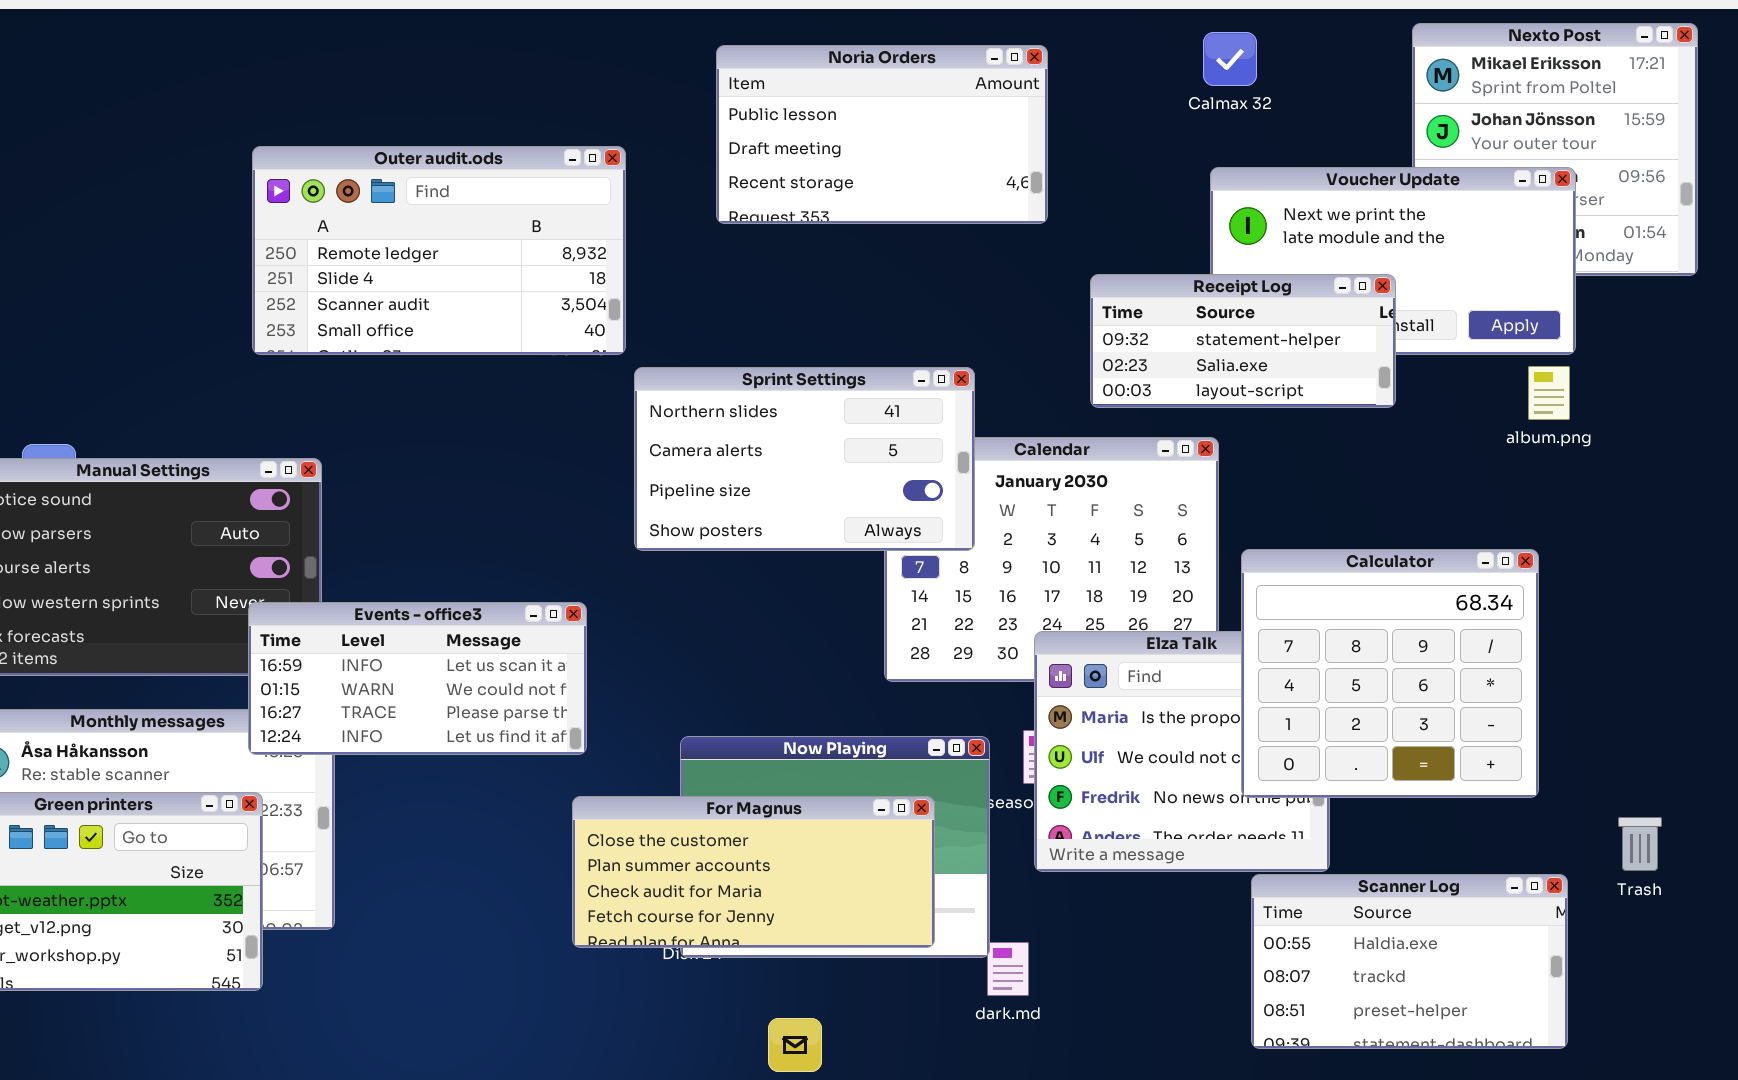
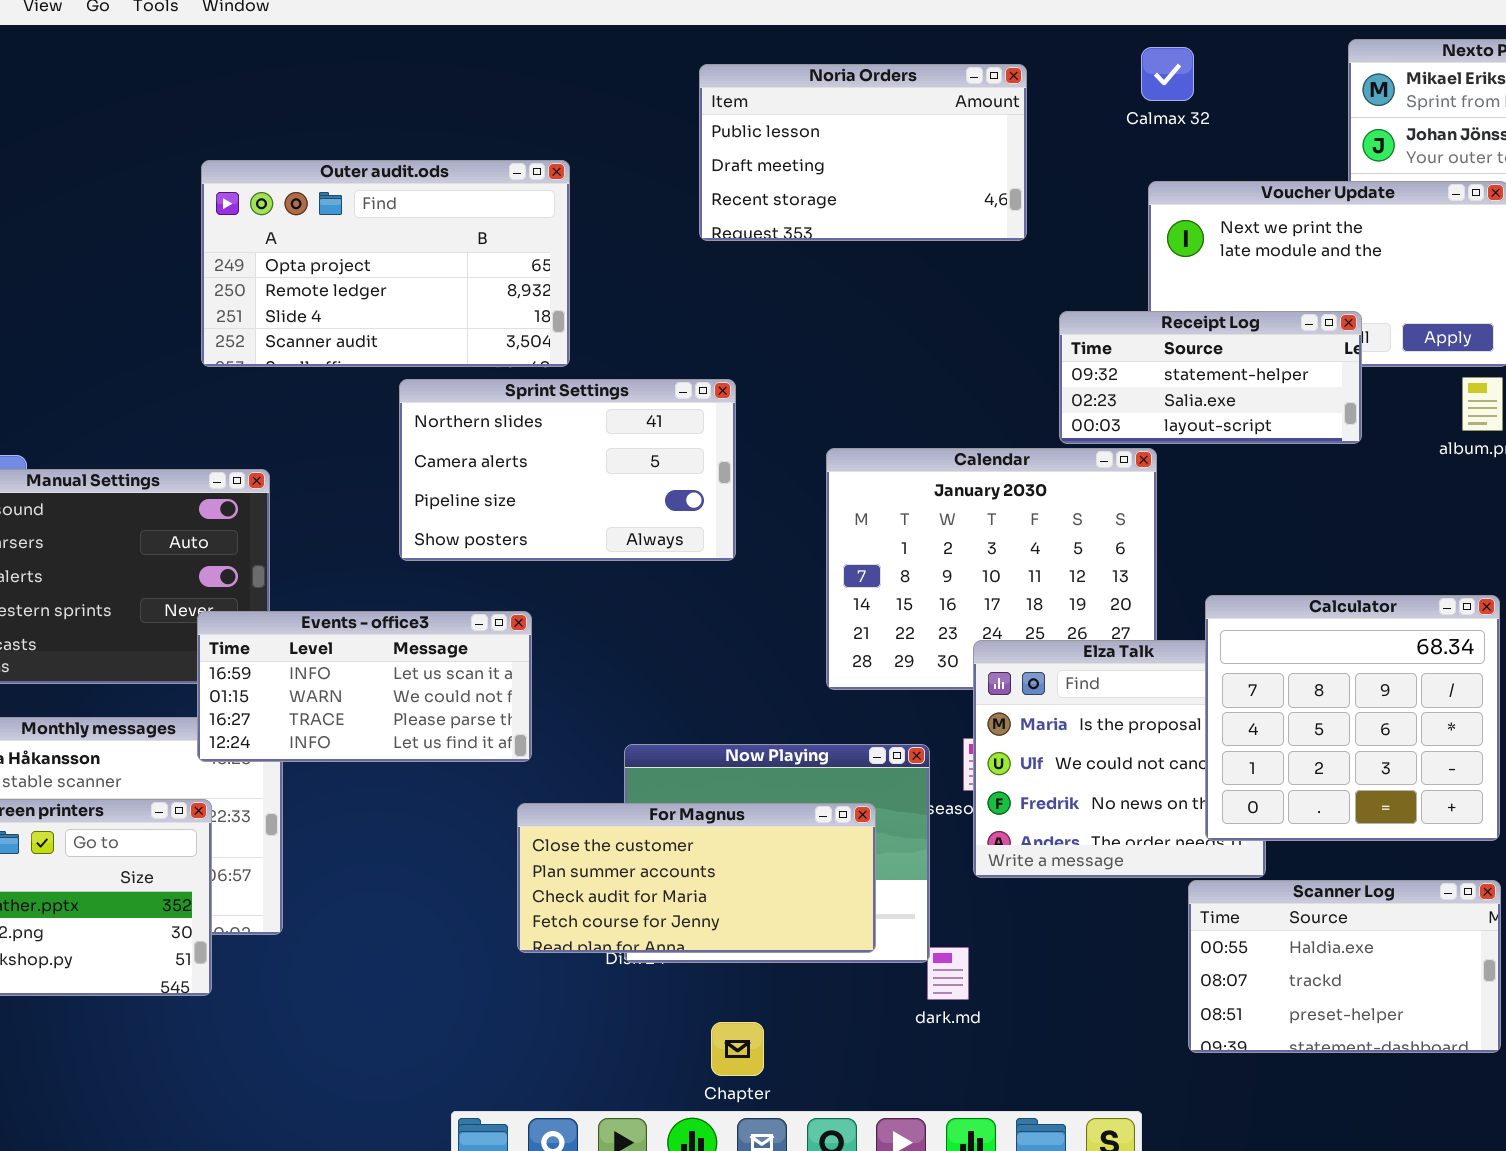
Noria Orders: [716,45,1048,224] -> [699,64,1027,241], moved
Outer audit.ods: [252,146,626,355] -> [201,160,570,367], scrolled up 1 row
Receipt Log: [1090,274,1396,408] -> [1059,311,1362,444], moved
Sprint Settings: [634,367,975,551] -> [399,379,736,561], moved
Calculator: [1241,549,1539,798] -> [1205,595,1500,841], moved

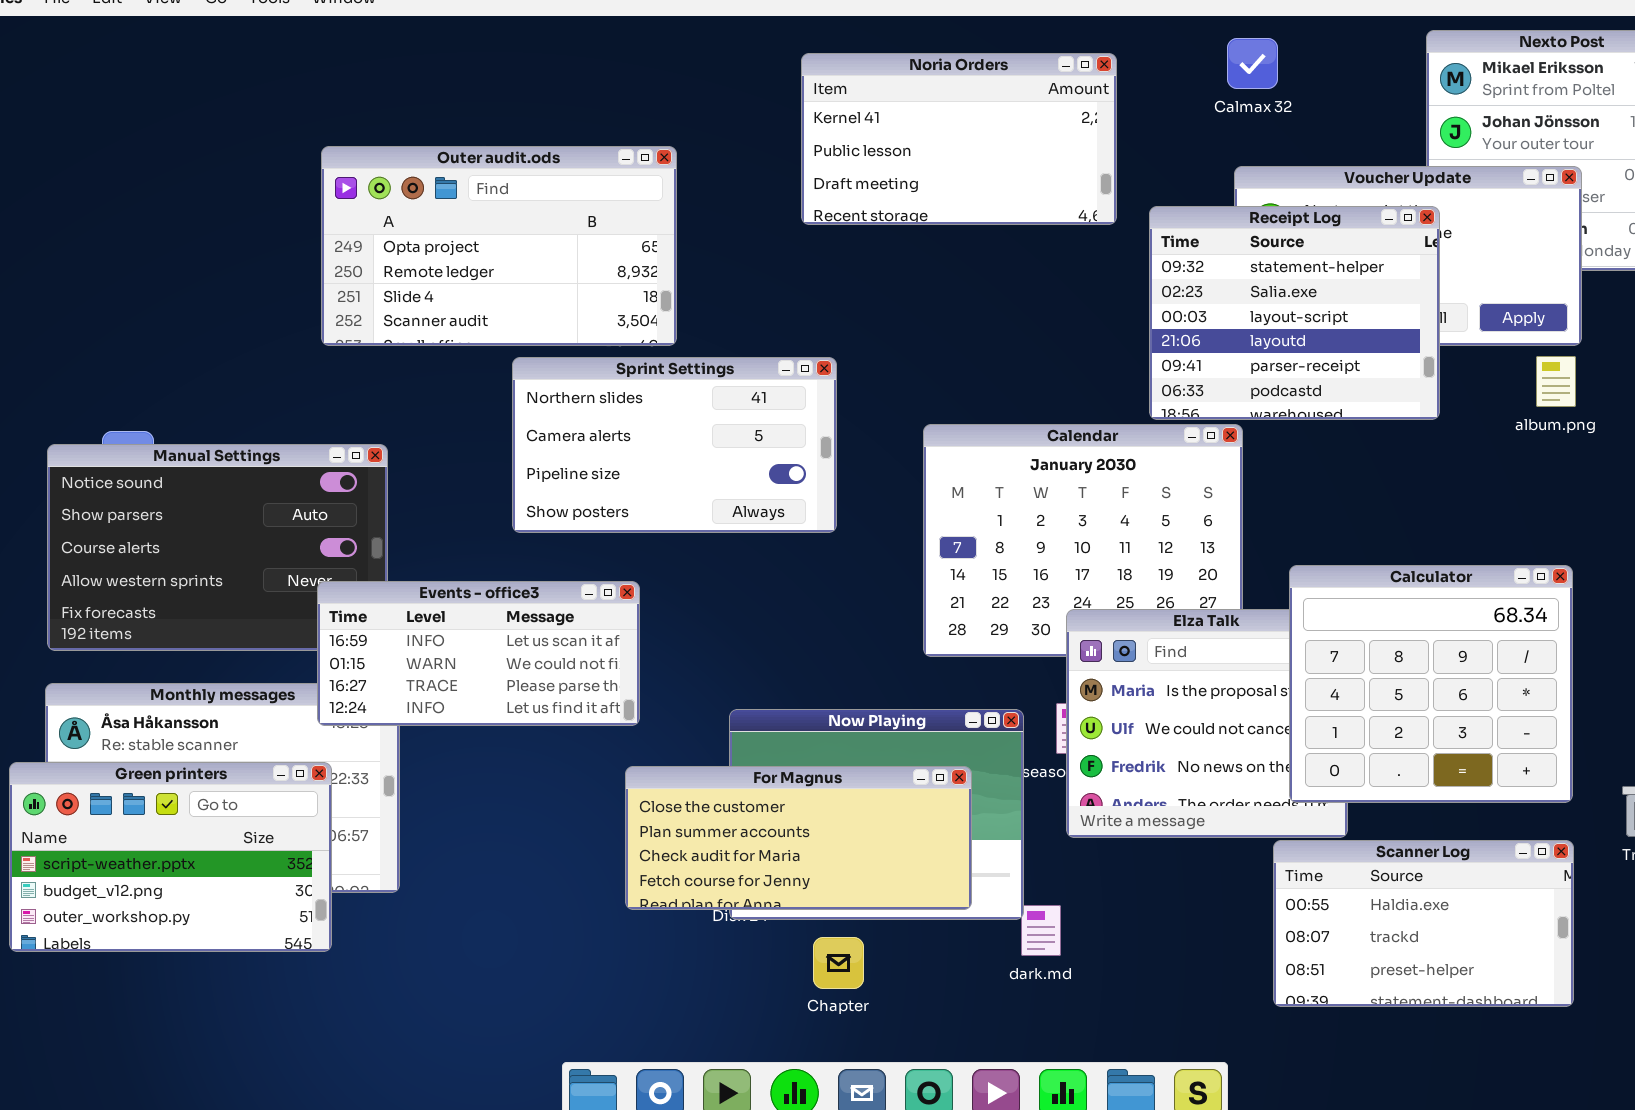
Noria Orders: [699,64,1027,241] -> [801,53,1117,225], scrolled up 1 row
Receipt Log: [1059,311,1362,444] -> [1149,206,1440,420], resized
Chapter: [711,1022,764,1076] -> [813,937,864,989], moved

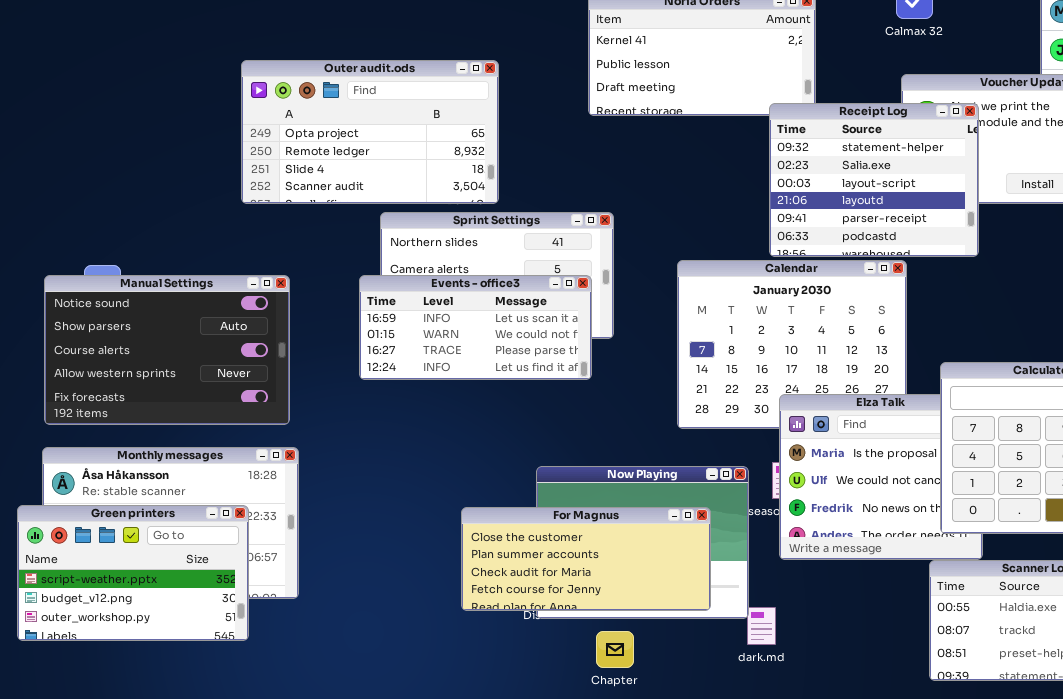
Receipt Log: [1149,206,1440,420] -> [769,103,979,257], moved
Events - office3: [317,581,640,726] -> [359,275,592,380], moved

